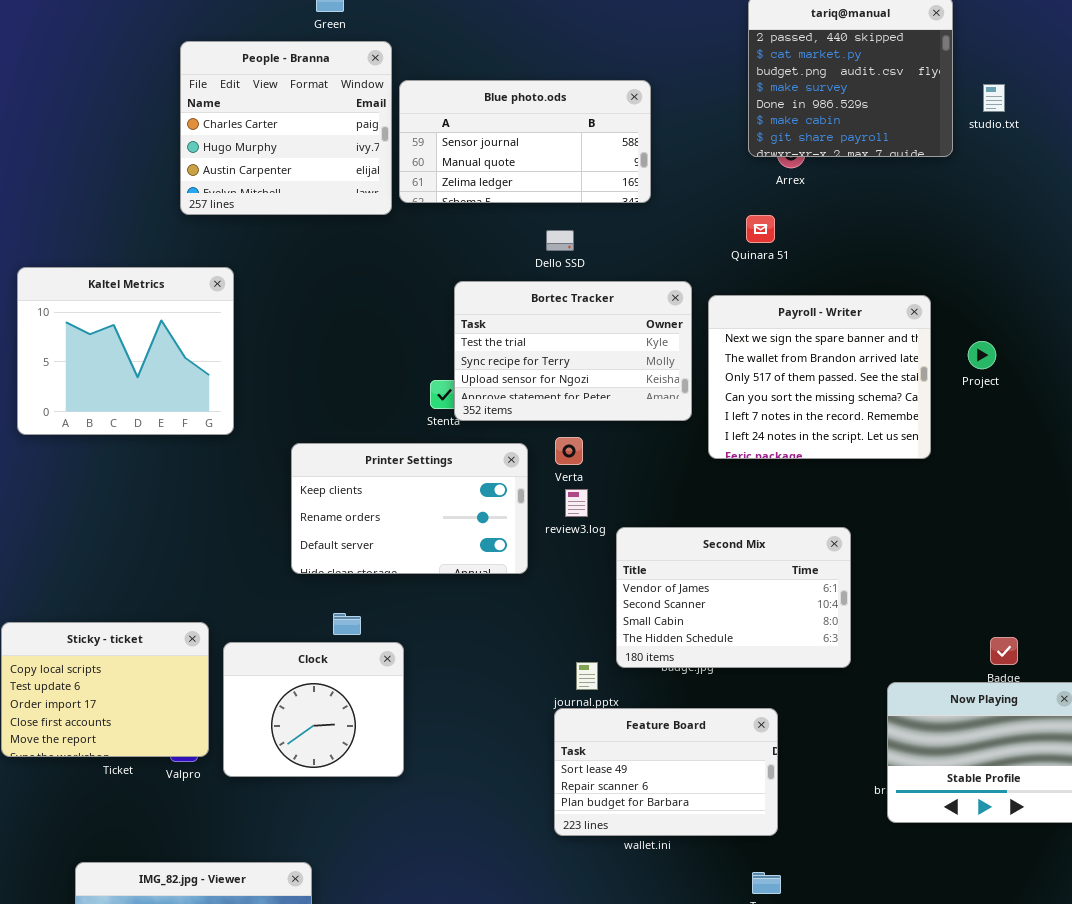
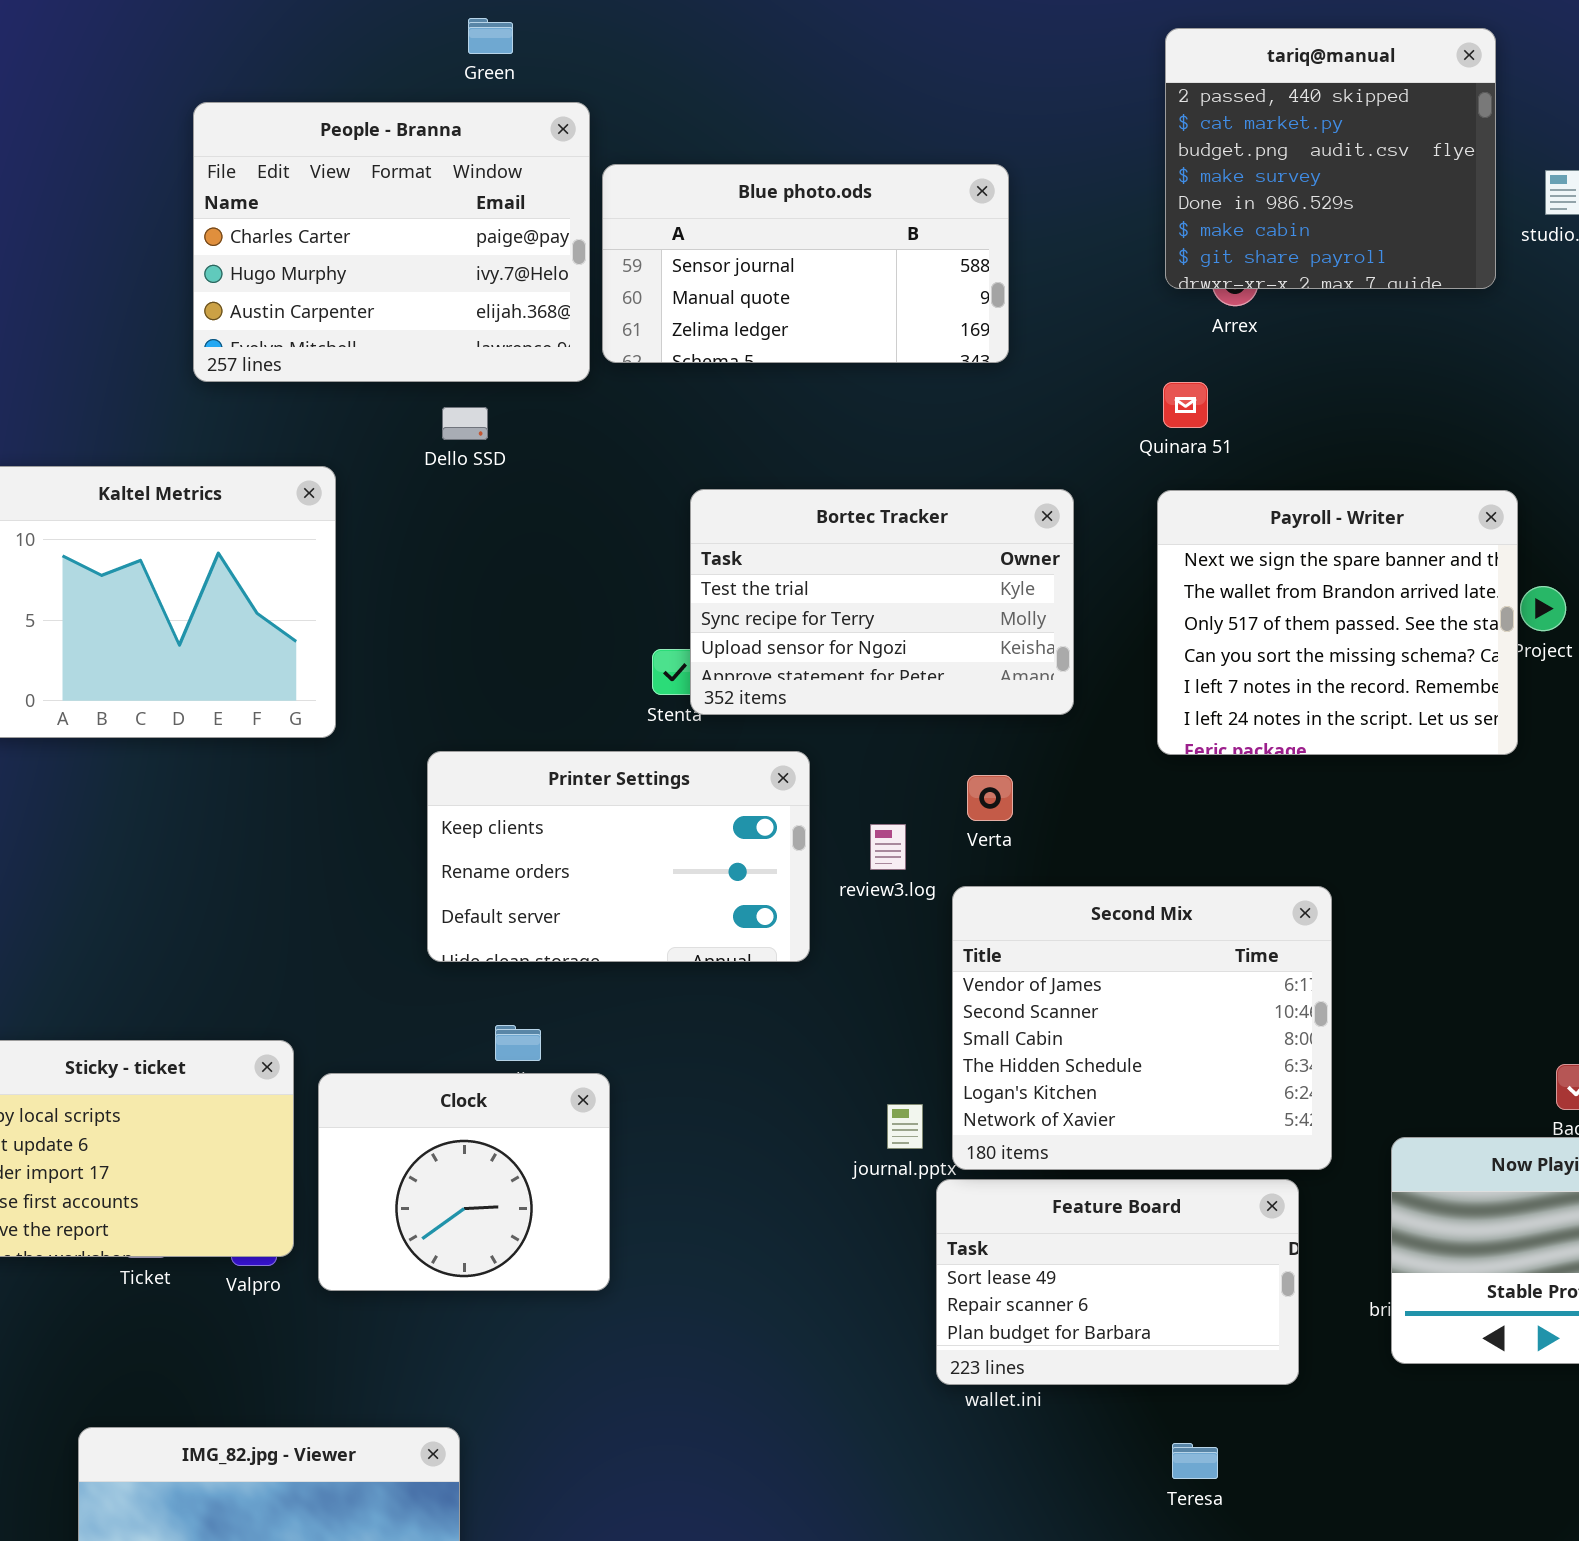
People - Branna: [180,41,392,215] -> [193,102,590,382], resized
Dello SSD: [546,230,574,251] -> [442,407,488,440], moved
Payroll - Writer: [708,295,931,459] -> [1157,490,1518,755], moved
Verta: [555,437,583,465] -> [967,775,1013,821], moved
Second Mix: [616,527,851,668] -> [952,886,1332,1170], resized
Feature Board: [554,708,778,836] -> [936,1179,1299,1385], moved

